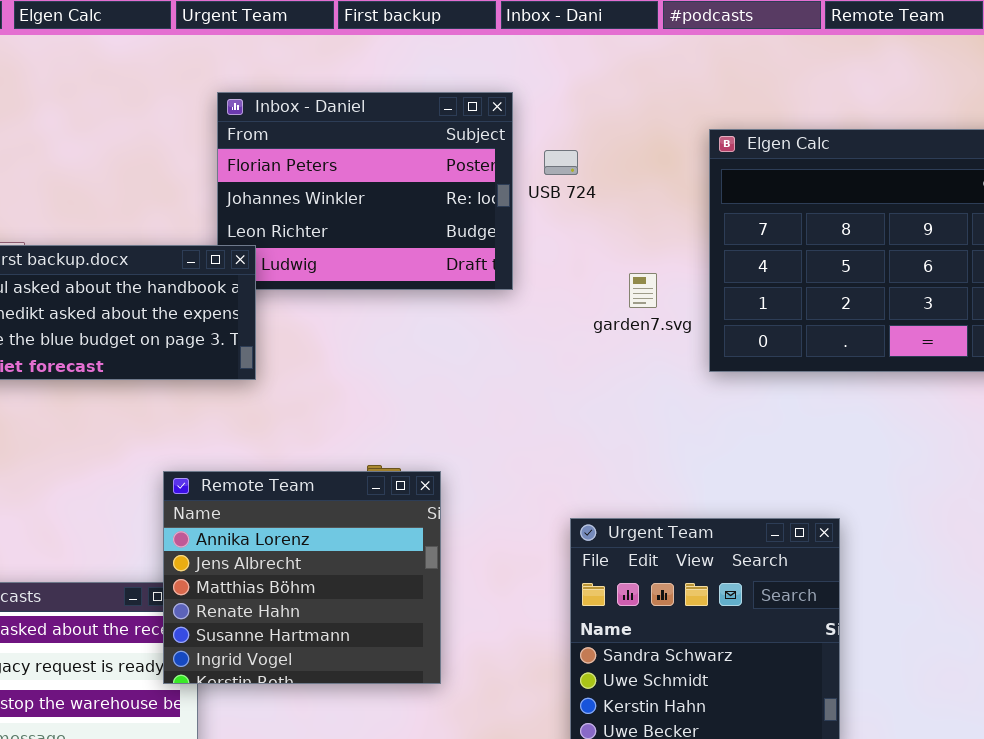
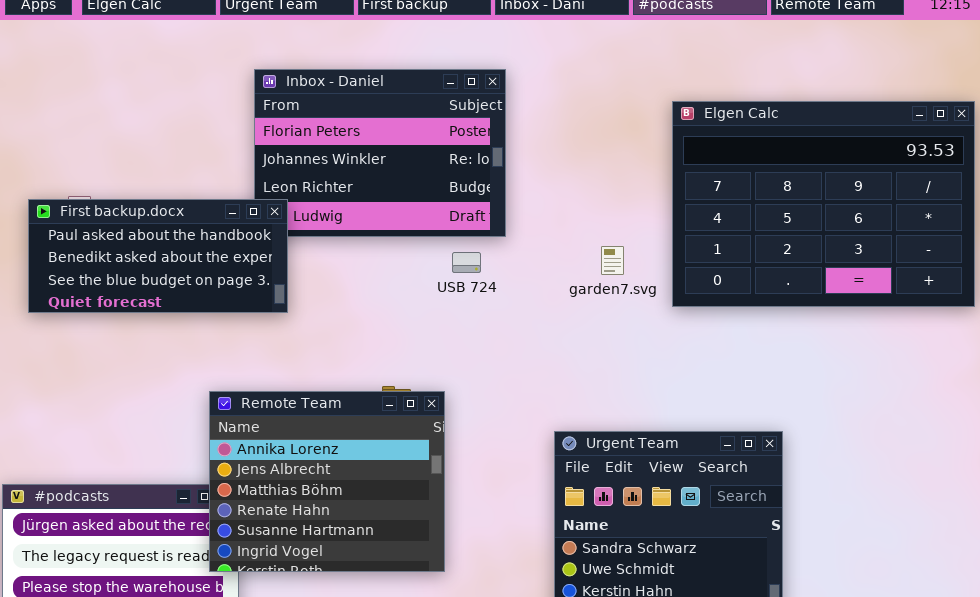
USB 724: [544,150,578,175] -> [452,252,481,273], moved
garden7.svg: [629,273,657,308] -> [601,246,624,275], moved

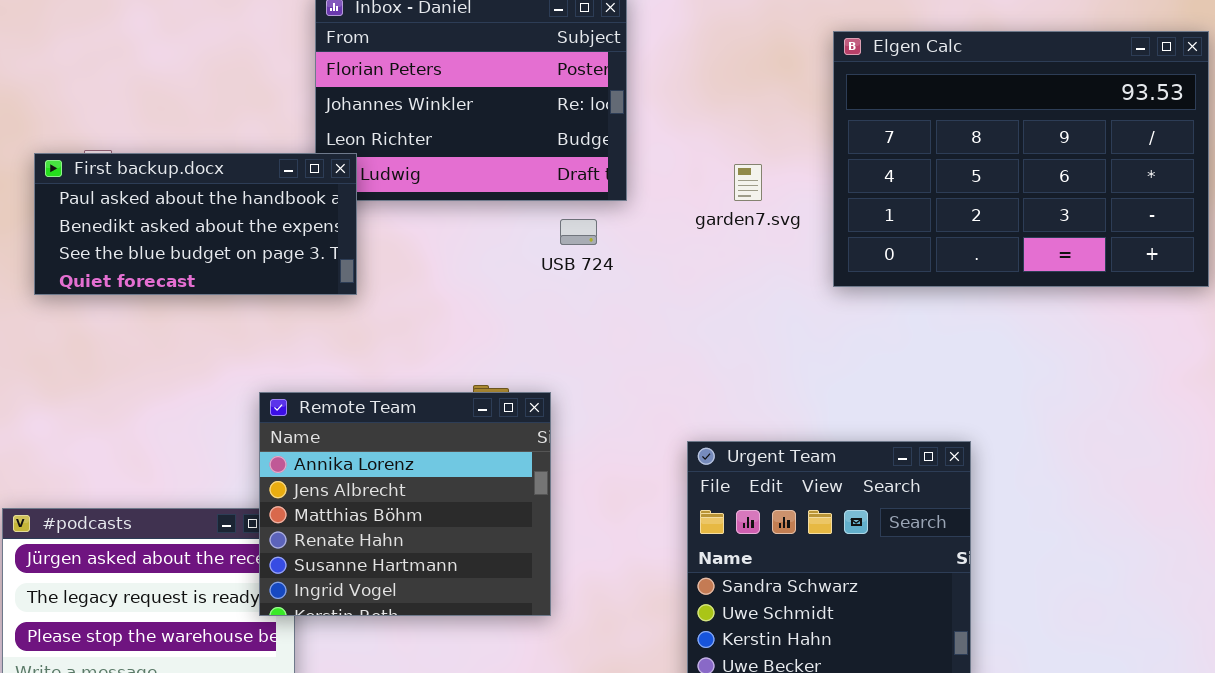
garden7.svg: [601,246,624,275] -> [734,164,762,201], moved

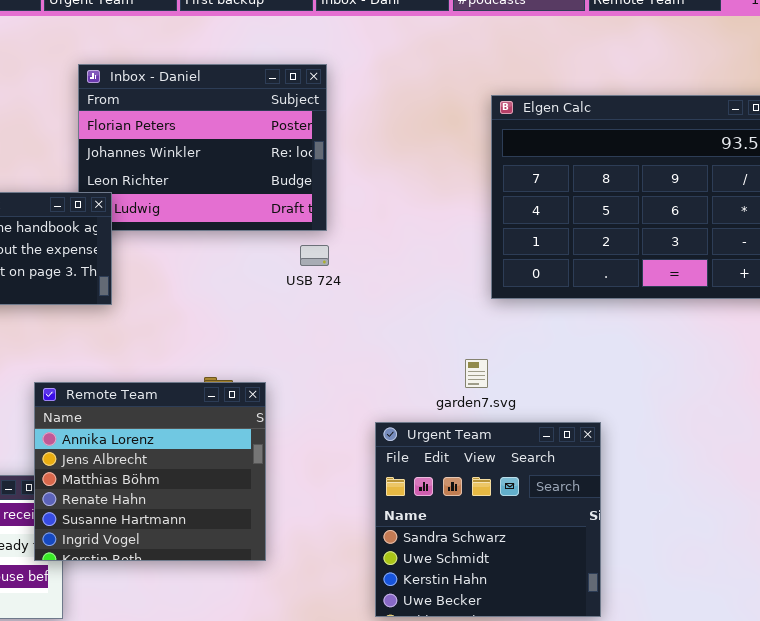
garden7.svg: [734,164,762,201] -> [465,359,488,388], moved
USB 724: [560,219,597,245] -> [300,245,329,266], moved

